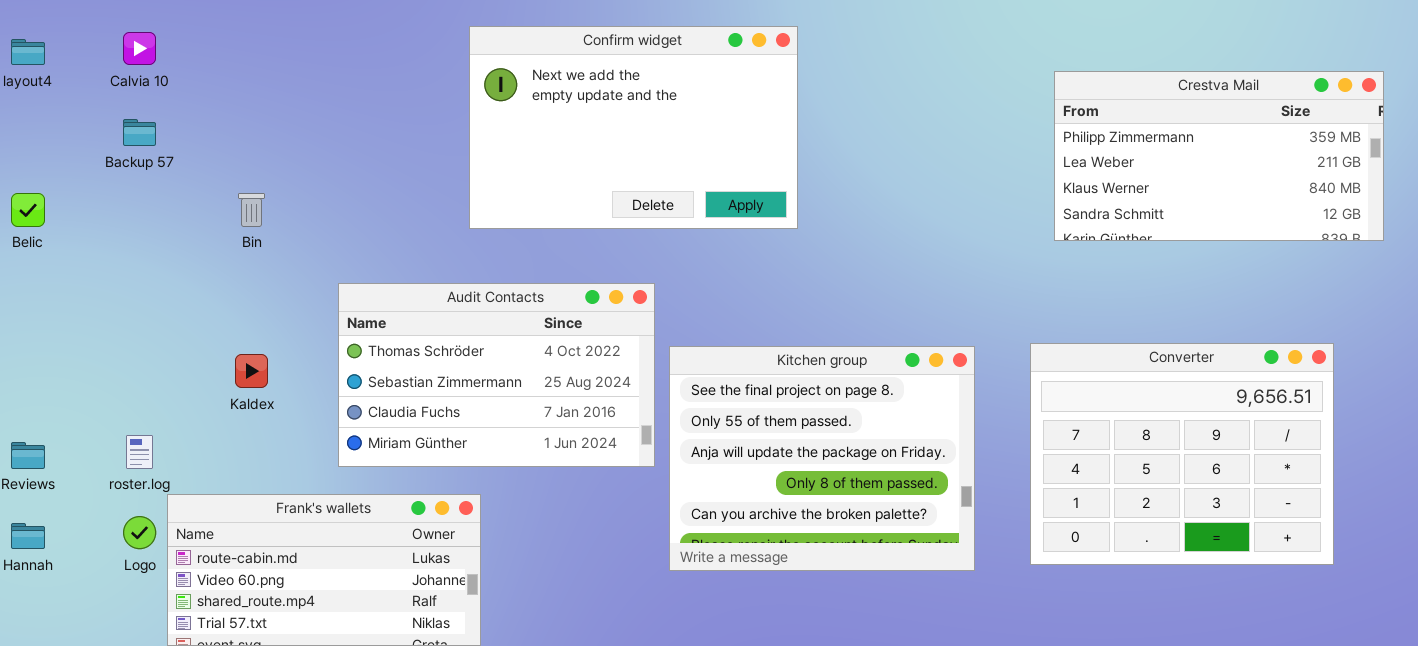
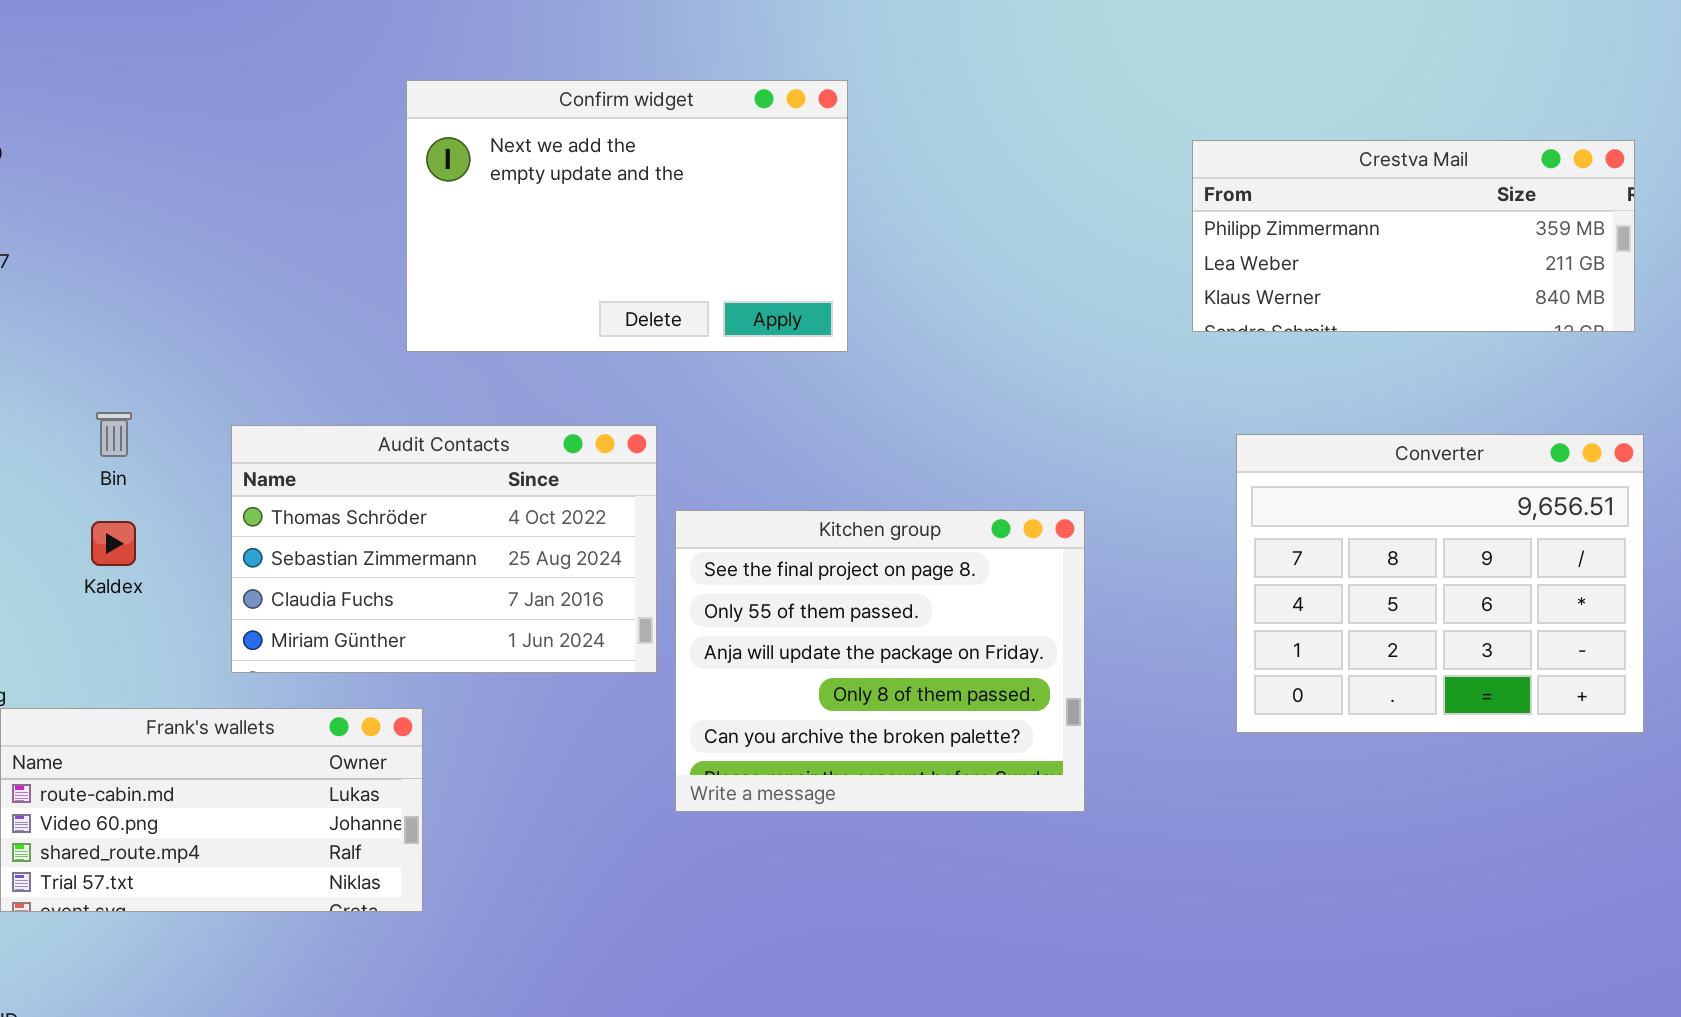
Crestva Mail: [1054,71,1384,241] -> [1192,140,1635,332], resized
Bin: [238,193,265,227] -> [96,412,132,457], moved
Converter: [1030,343,1334,565] -> [1236,434,1644,733], moved

